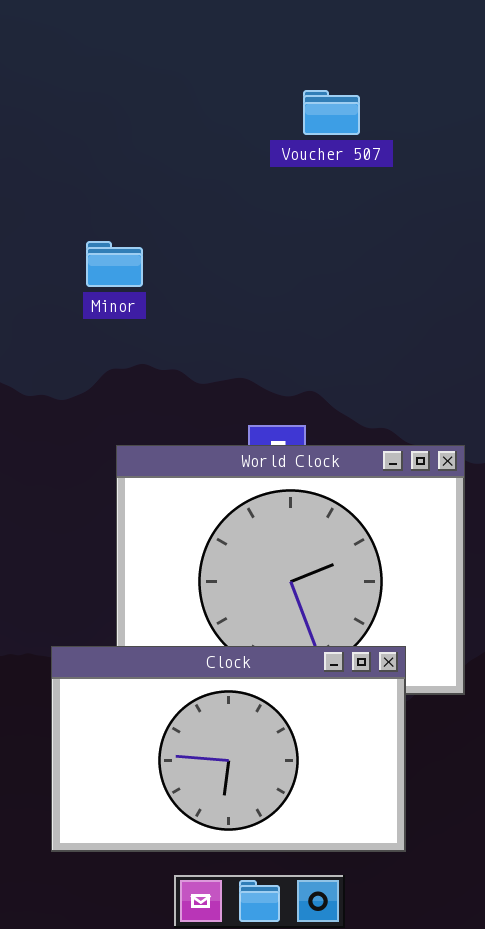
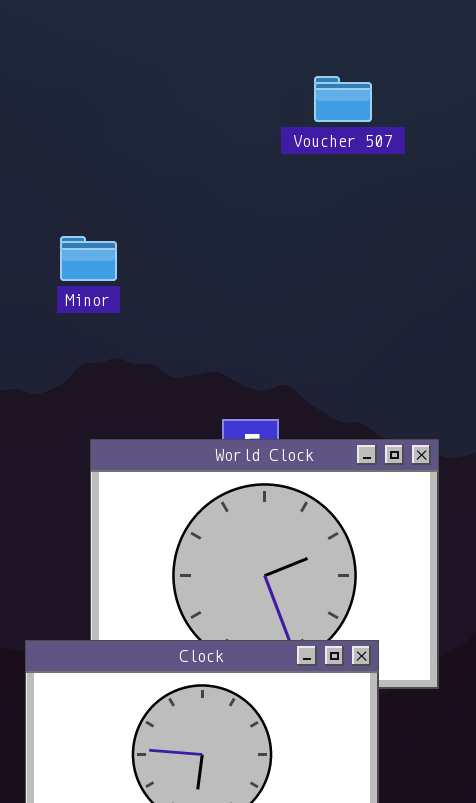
Voucher 507: [303,90,360,135] -> [314,76,372,122], moved

